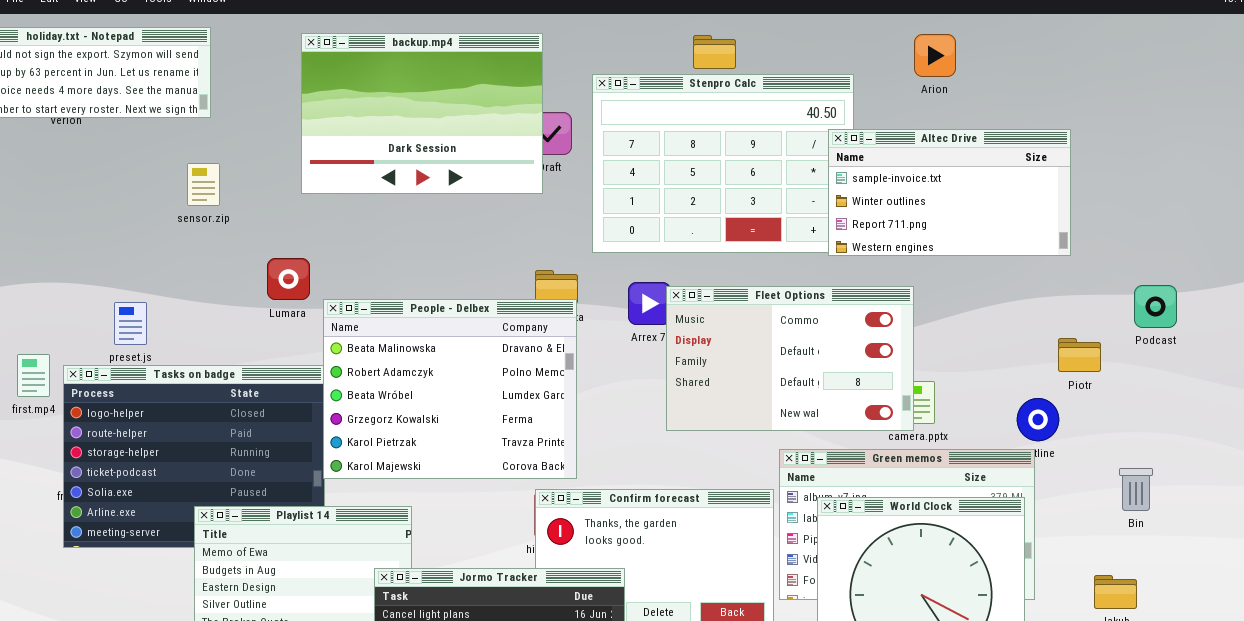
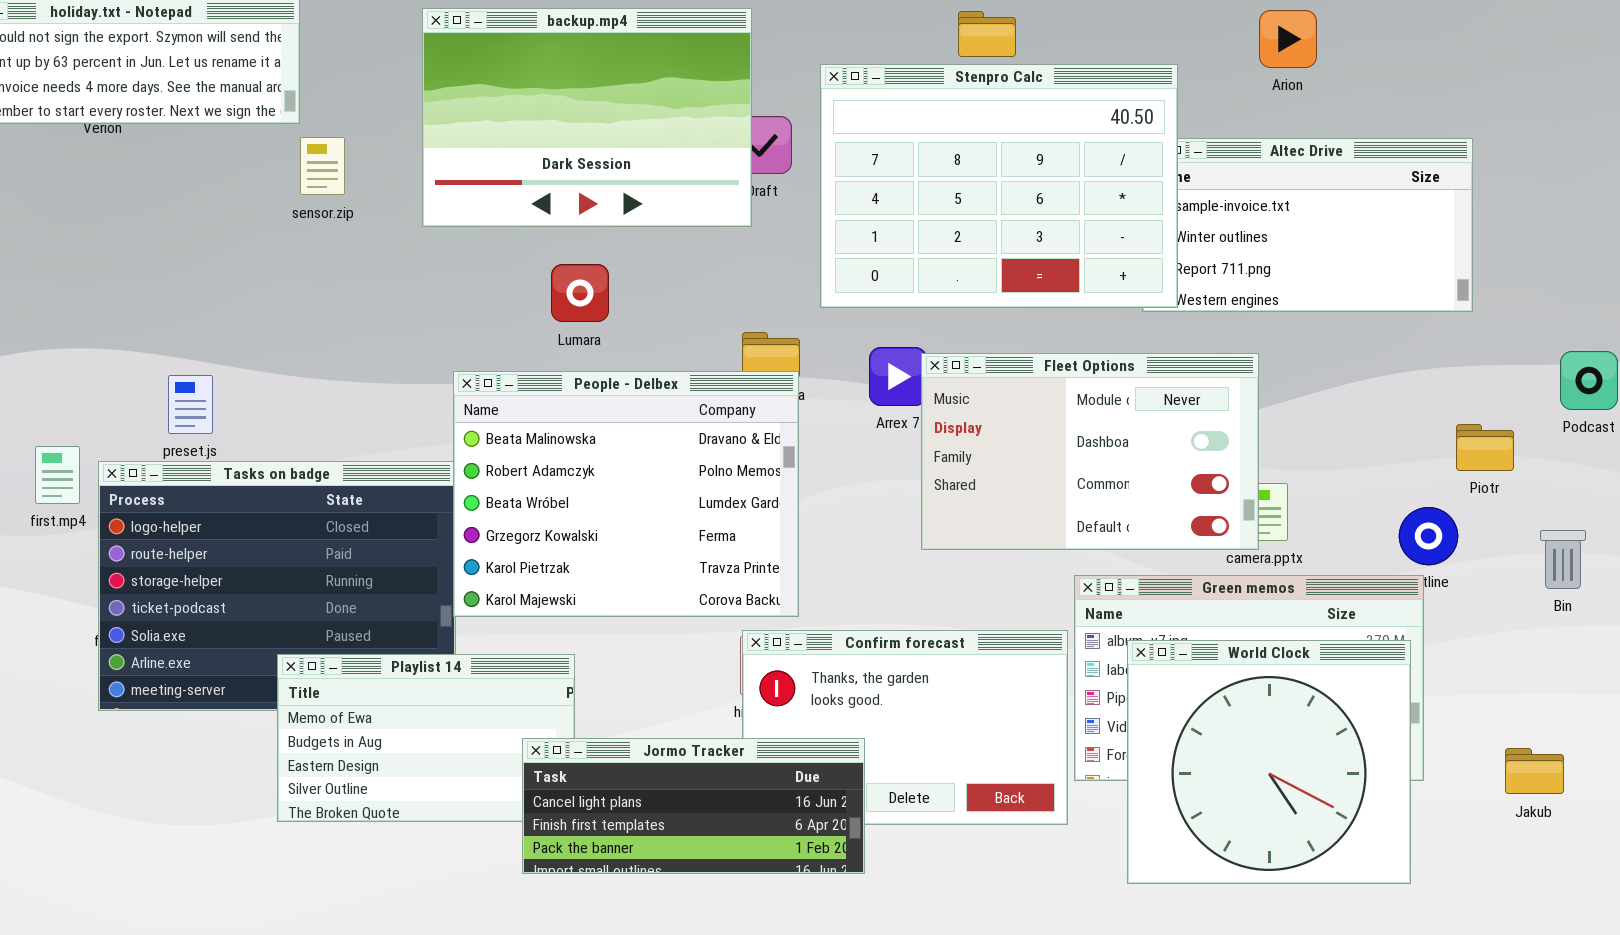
Stenpro Calc: [592,74,854,253] -> [820,64,1178,308], raised
sensor.zip: [187,163,220,206] -> [300,137,345,195], moved
Lumara: [267,258,310,300] -> [551,264,609,322], moved
Fleet Options: [666,286,914,431] -> [921,353,1259,550], scrolled up 2 rows
Bin: [1119,468,1153,511] -> [1540,530,1586,589], moved

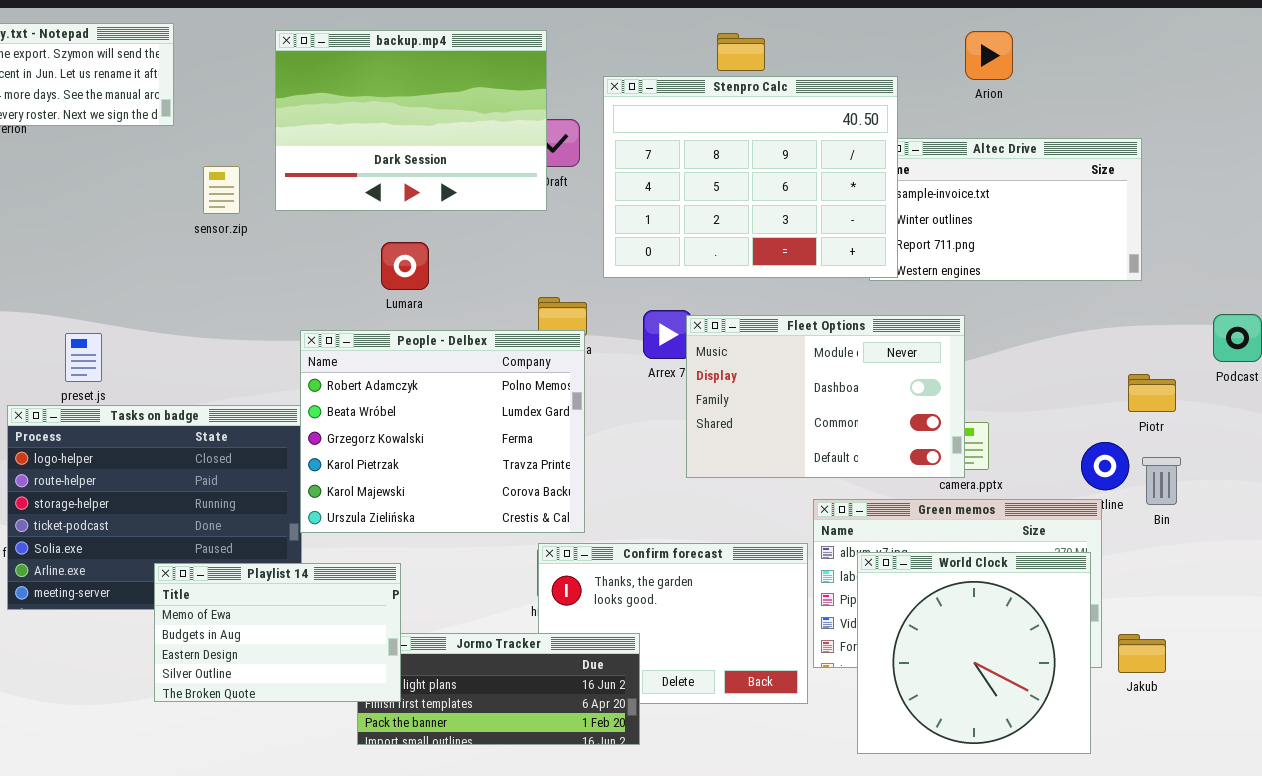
sensor.zip: [300,137,345,195] -> [203,166,240,214], moved
People - Delbex: [453,371,799,617] -> [300,330,585,533], scrolled down 1 row
Bin: [1540,530,1586,589] -> [1142,457,1181,505], moved
Playlist 14: [277,654,575,822] -> [154,563,401,702], raised
Jakub: [1505,748,1564,794] -> [1118,634,1166,673], moved

